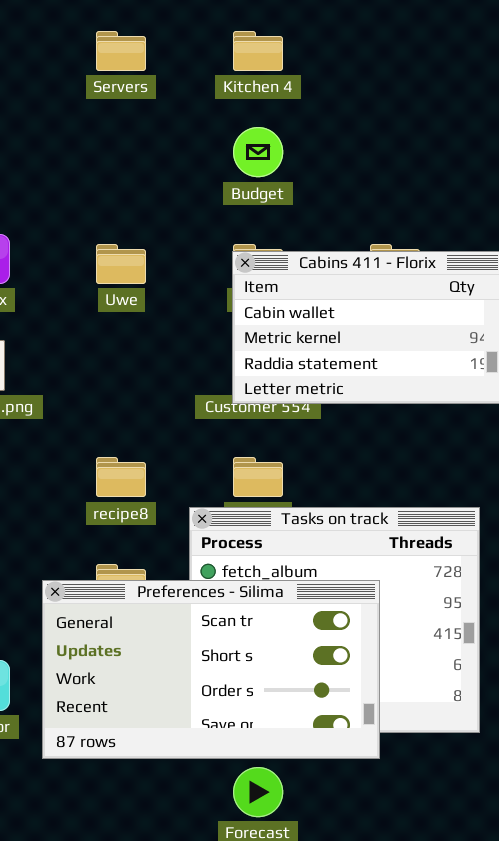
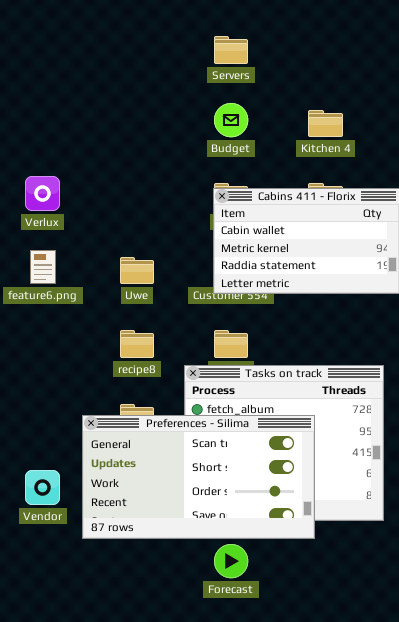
Servers: [96,31,146,71] -> [214,36,248,64], moved
Kitchen 4: [233,31,283,71] -> [308,110,343,137], moved
Uwe: [96,244,146,284] -> [120,257,154,284], moved

